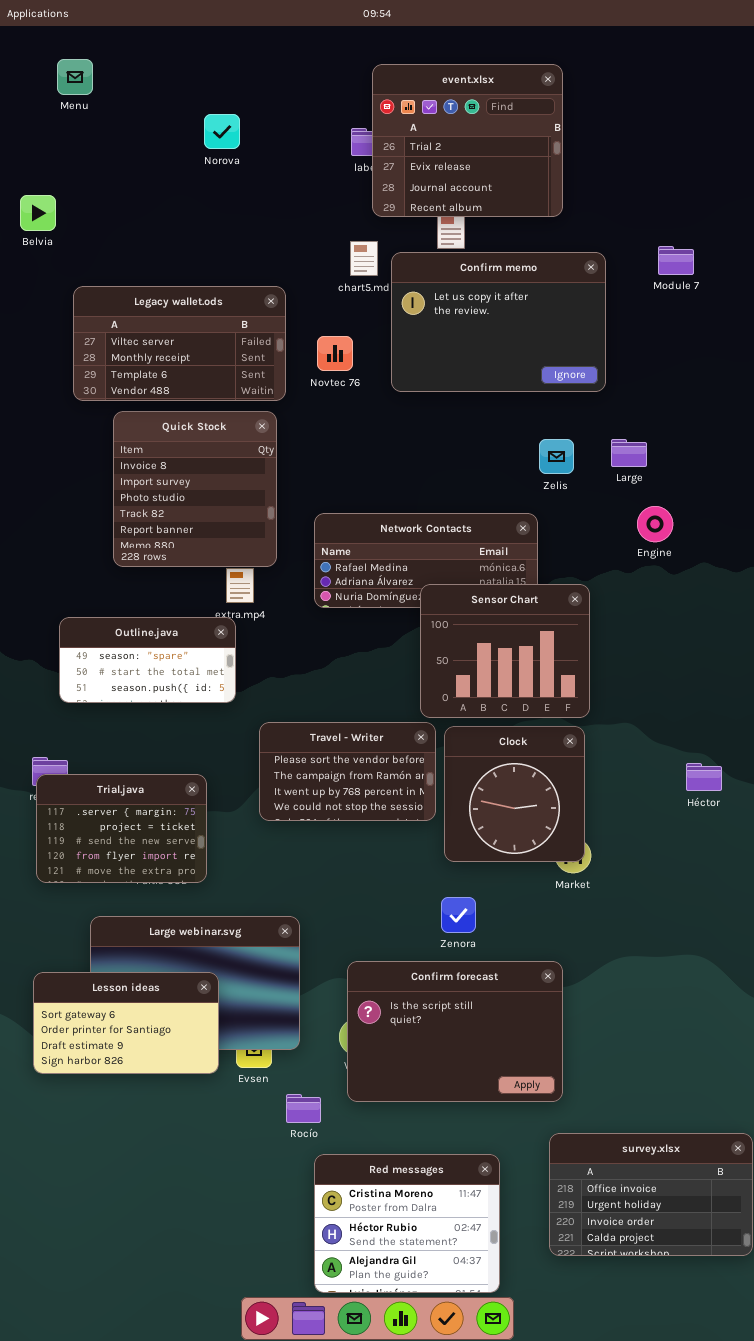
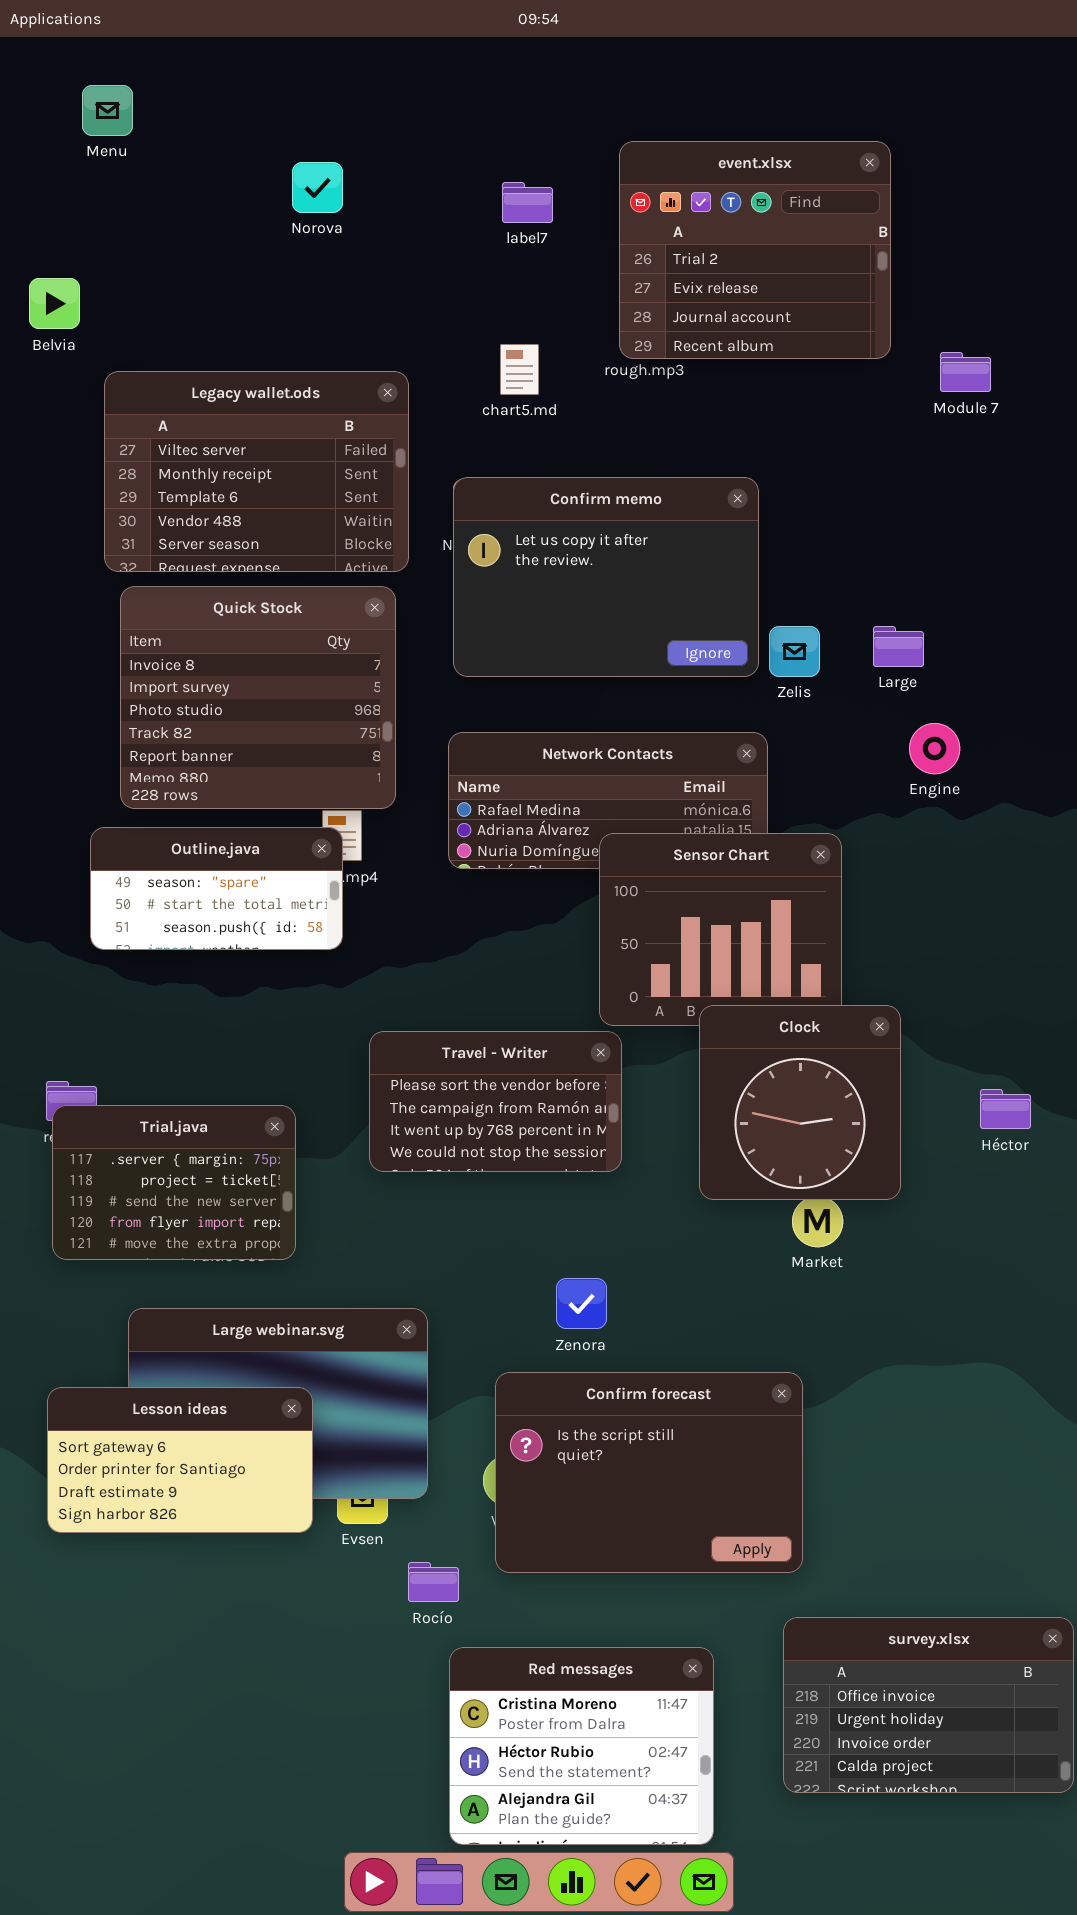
event.xlsx: [372,64,563,217] -> [619,141,891,359], moved
Confirm memo: [391,252,606,392] -> [453,477,759,677], moved
Legacy wallet.ods: [73,286,286,401] -> [104,371,409,572], resized
Quick Stock: [113,411,277,567] -> [120,586,396,809], resized
Outline.java: [59,617,236,703] -> [90,827,343,950], moved
Clock: [444,726,585,862] -> [699,1005,901,1200], moved
Zenora: [441,897,476,933] -> [556,1278,607,1329], moved

